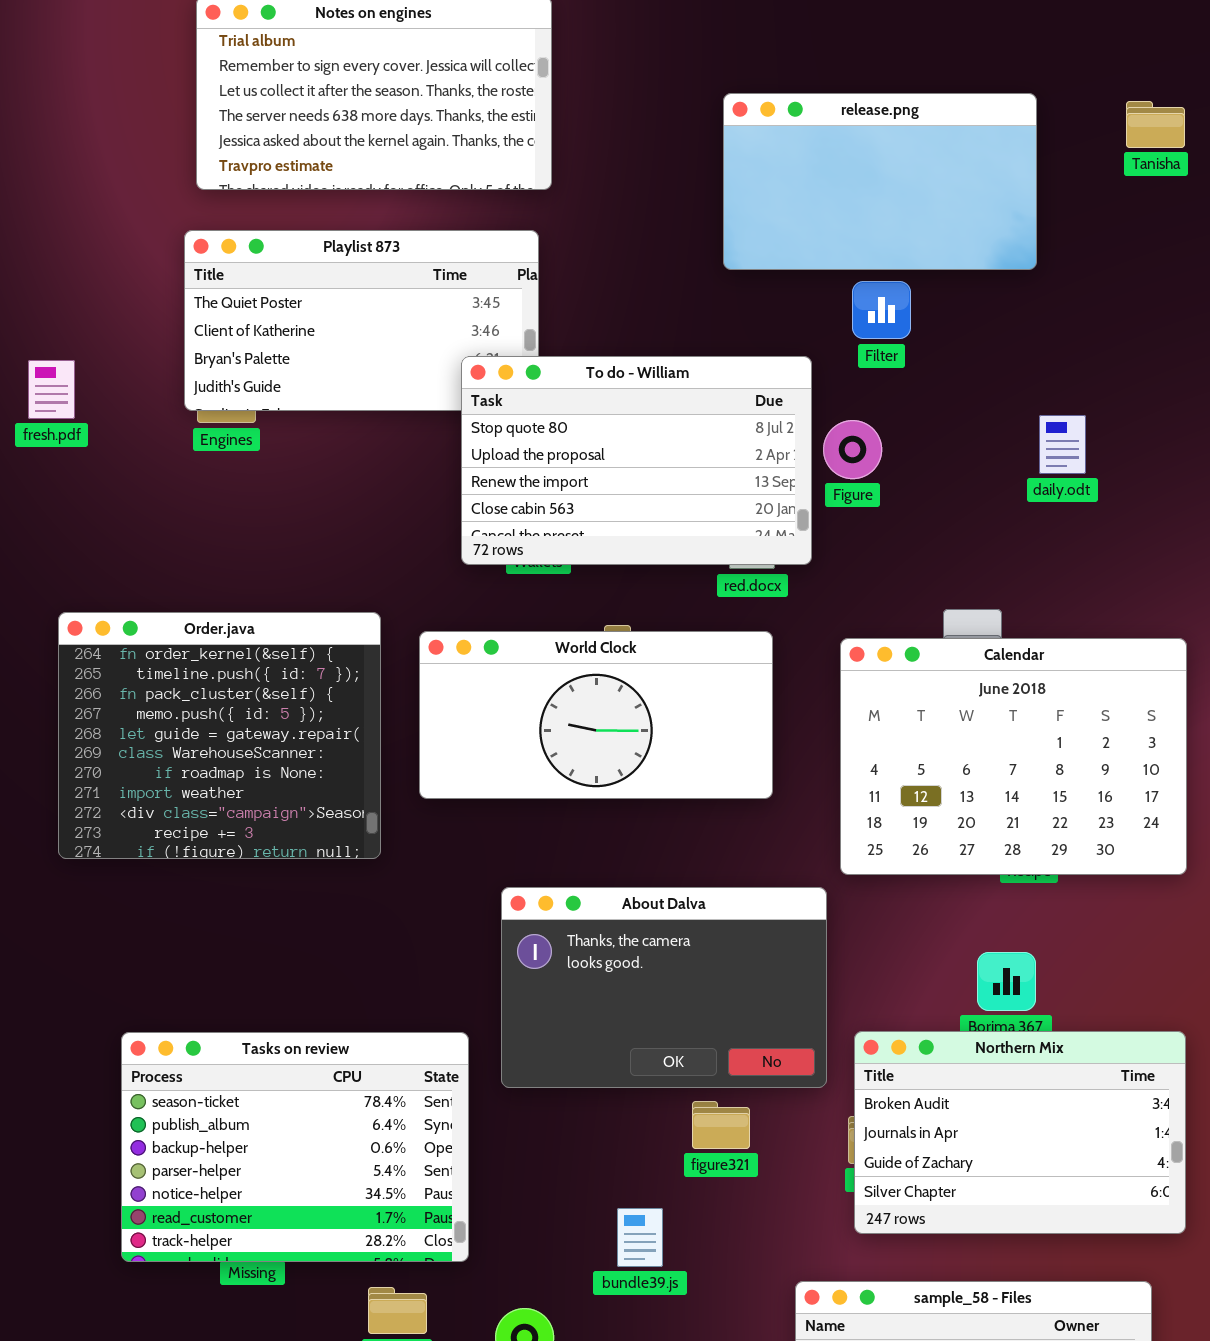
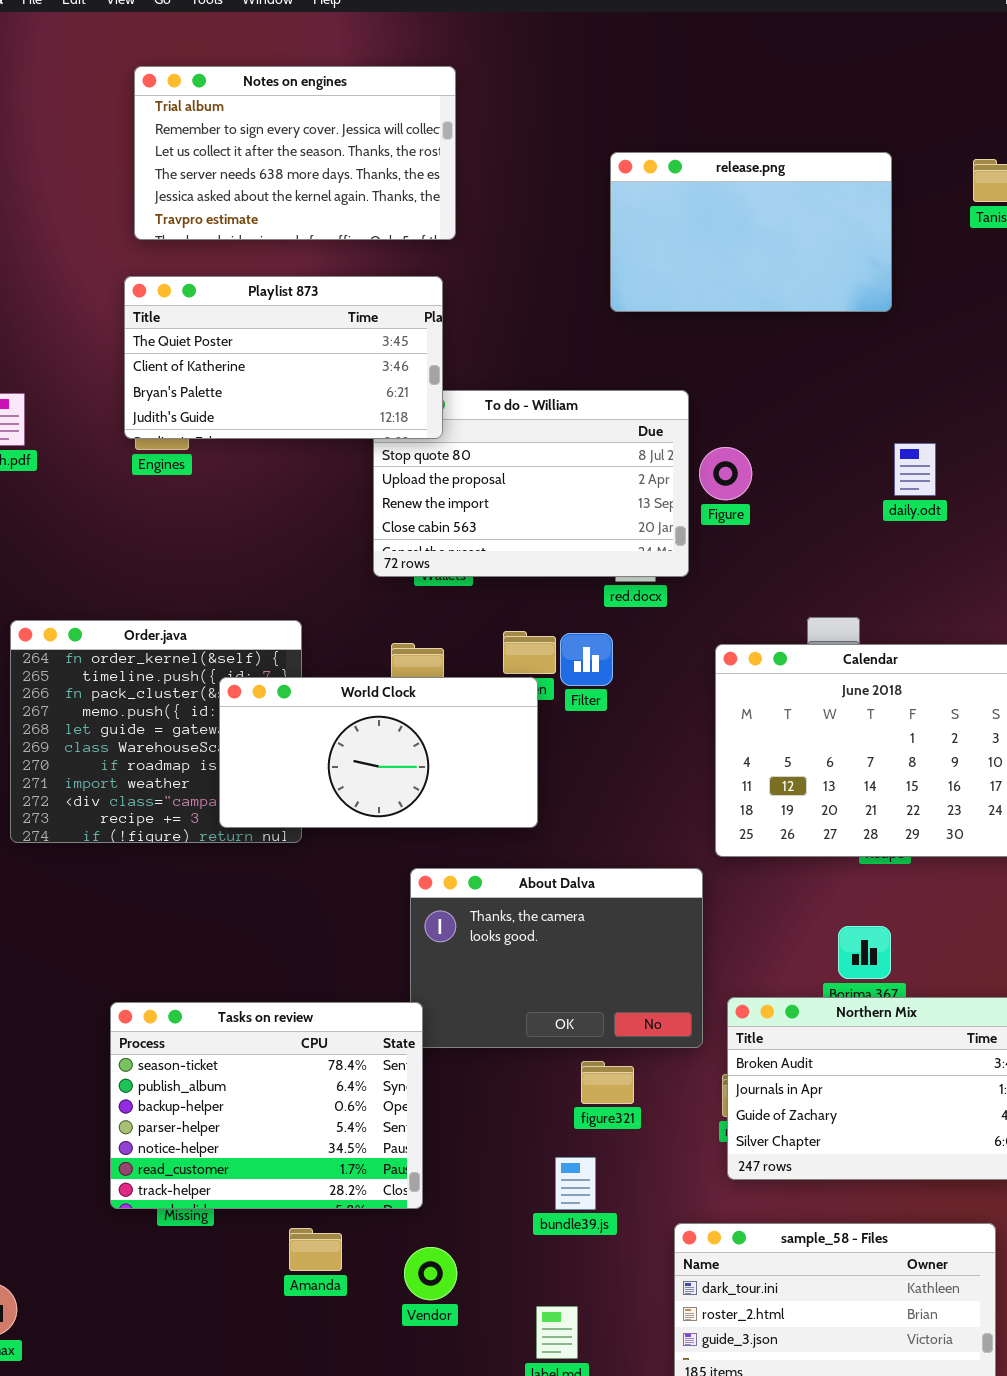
Playlist 873: [184,230,539,411] -> [124,276,443,439], raised
Filter: [852,281,911,339] -> [560,633,613,686], moved
World Clock: [419,631,773,799] -> [219,677,538,828], moved
Tasks on review: [121,1032,469,1262] -> [110,1002,423,1209], moved
bundle39.js: [617,1208,663,1267] -> [555,1157,596,1210], moved

